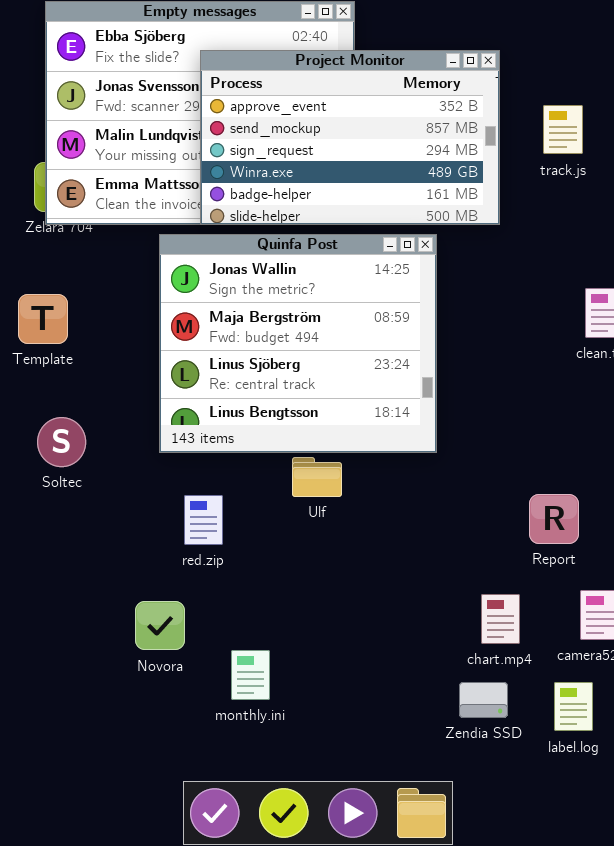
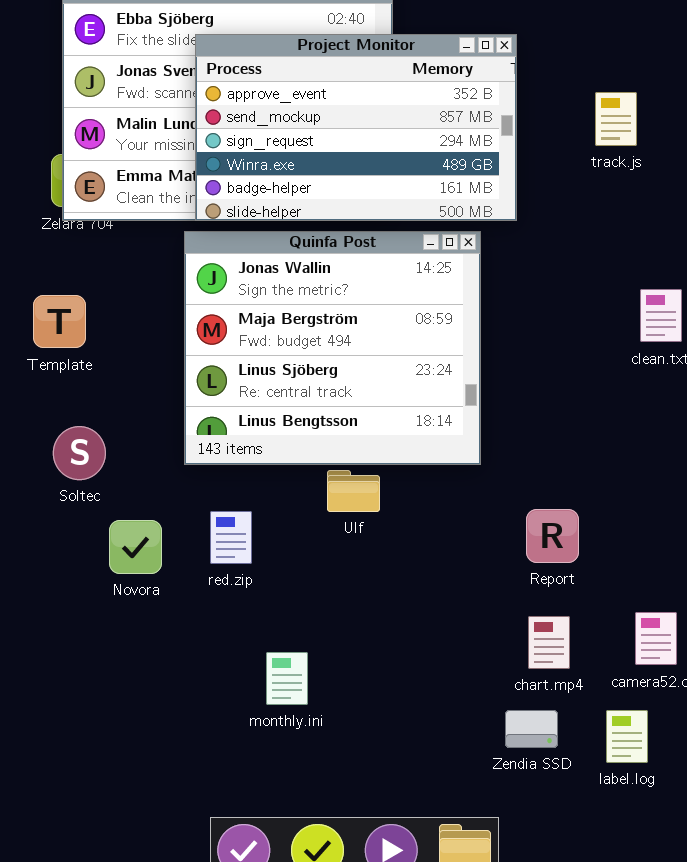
Project Monitor: [200,50,500,225] -> [195,34,517,221], moved
Report: [529,494,579,544] -> [526,509,579,563], moved
Novora: [135,601,185,650] -> [109,520,162,574], moved
monthly.ini: [231,650,270,700] -> [266,652,308,705], moved

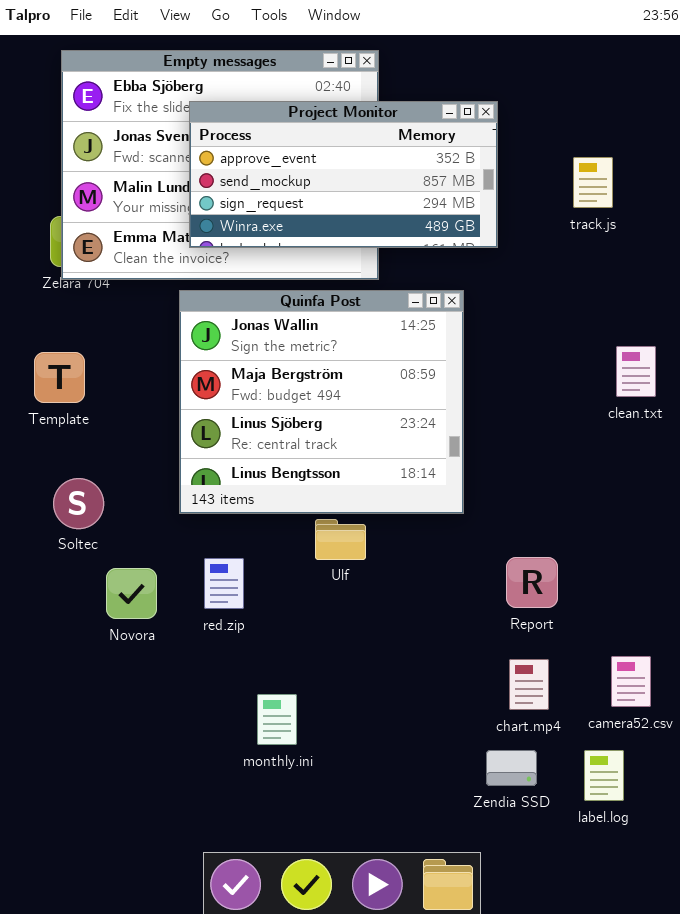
Project Monitor: [195,34,517,221] -> [189,101,498,248], resized

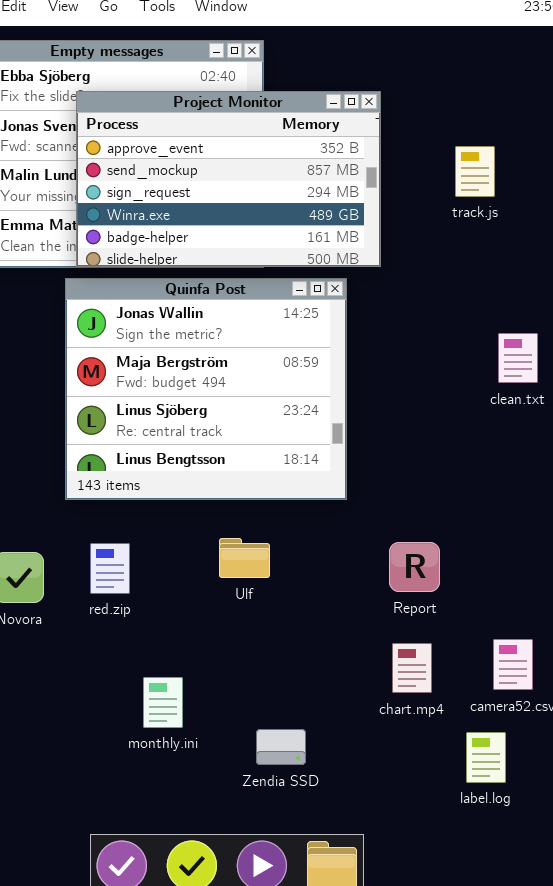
Project Monitor: [189,101,498,248] -> [76,91,381,267], resized
Ulf: [315,519,366,560] -> [219,538,270,578], moved
Zendia SSD: [486,750,537,786] -> [256,729,306,765], moved

